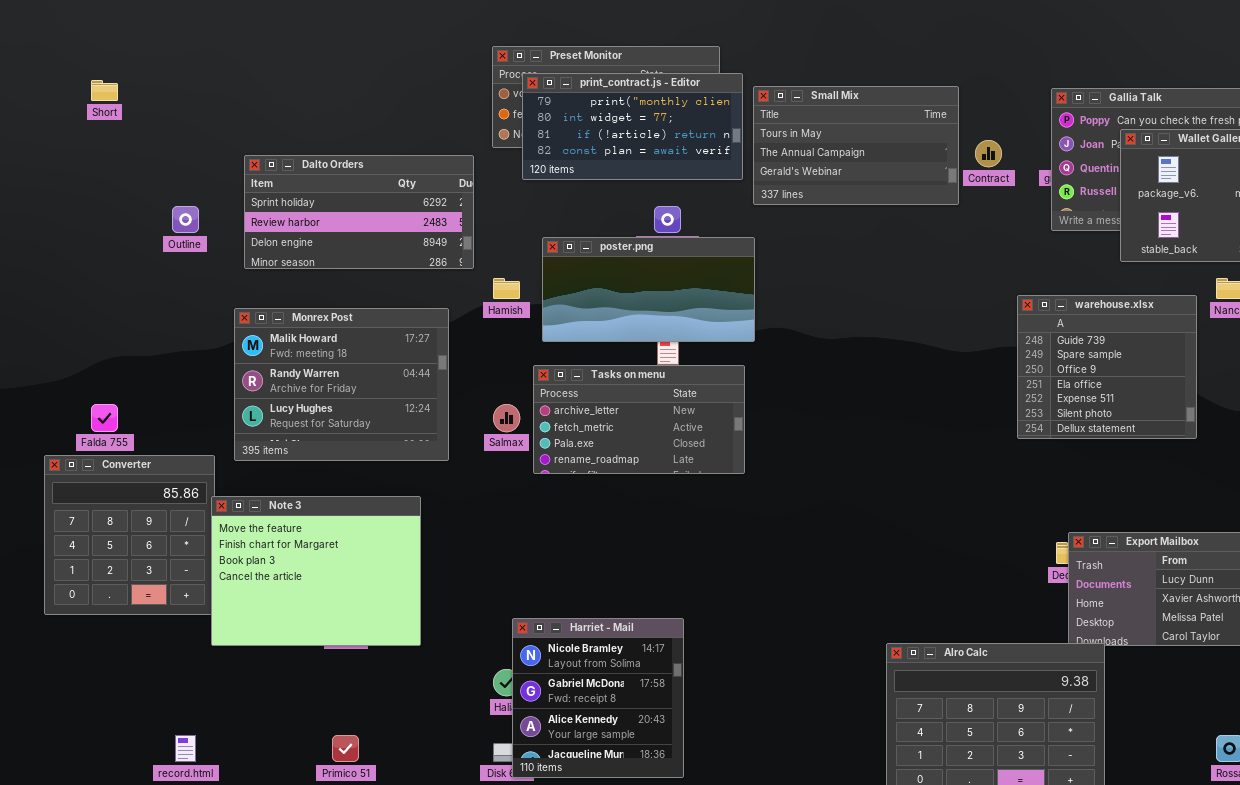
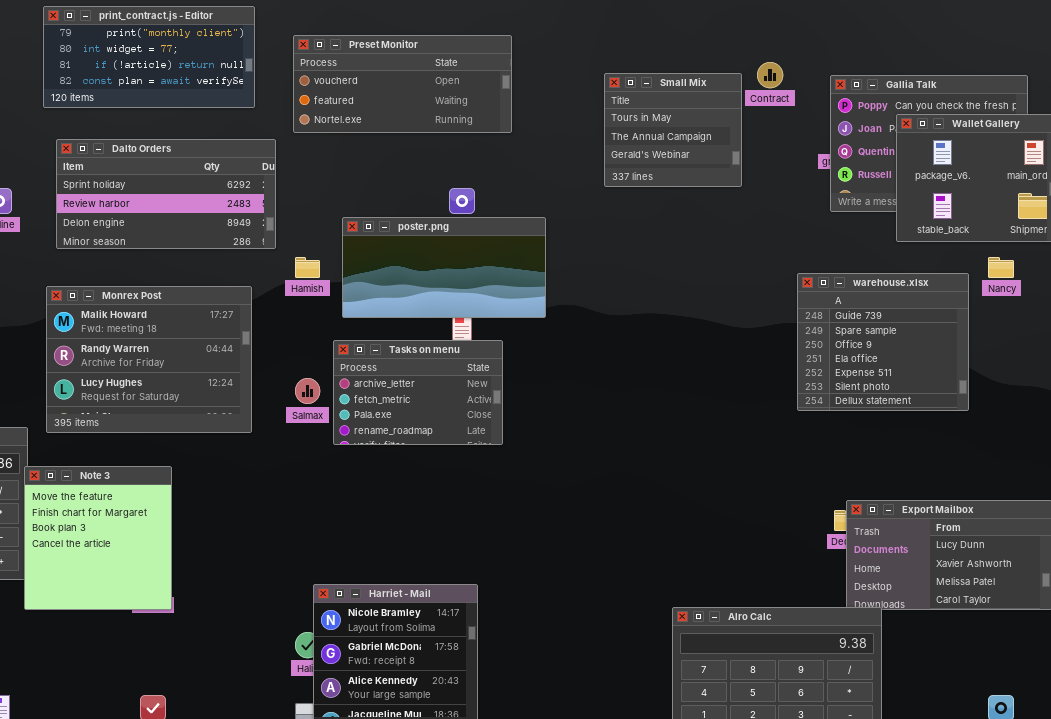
print_contract.js - Editor: [522,73,743,180] -> [43,6,255,108], moved
Small Mix: [753,86,959,205] -> [604,73,742,187], resized
Contract: [975,140,1002,167] -> [757,62,783,88], moved
Tasks on menu: [533,365,745,474] -> [333,340,503,445], resized
Note 3: [211,496,421,646] -> [24,466,172,610], resized

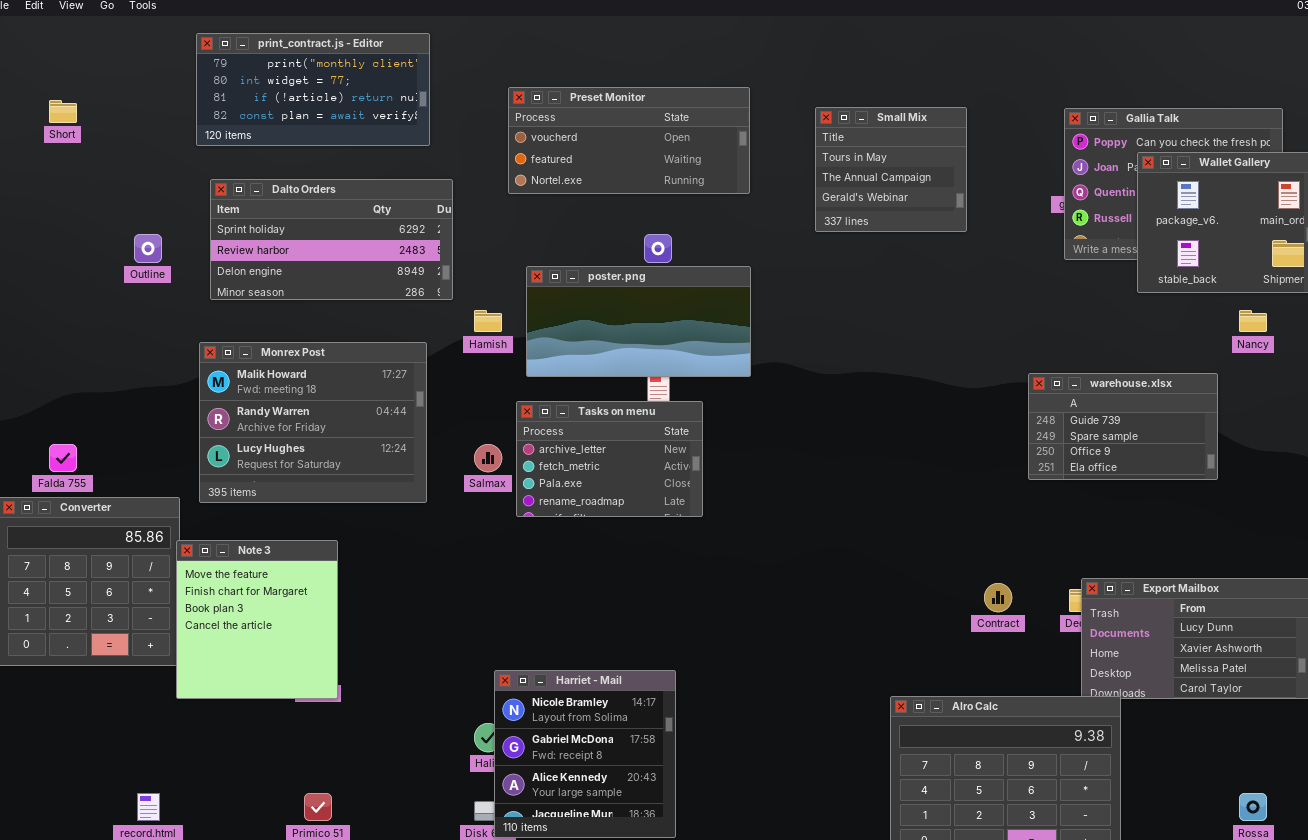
Preset Monitor: [293,35,512,133] -> [508,87,750,194], moved
Contract: [757,62,783,88] -> [984,583,1012,612], moved
warehouse.xlsx: [797,273,969,411] -> [1028,373,1218,480], resized

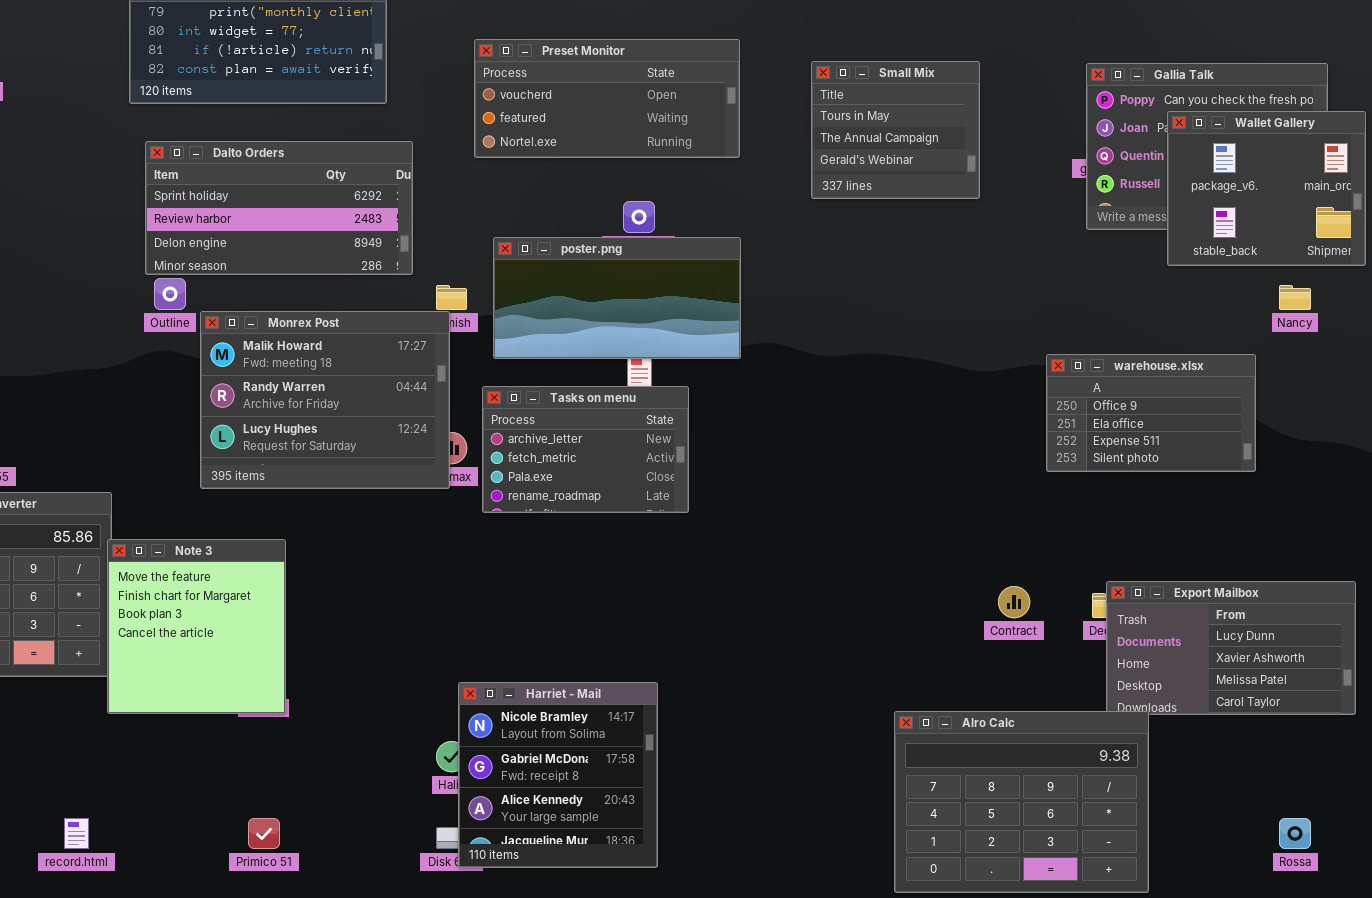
Outline: [134,234,162,263] -> [154,278,186,310], moved
Monrex Post: [199,342,427,503] -> [200,311,450,489], moved
warehouse.xlsx: [1028,373,1218,480] -> [1046,354,1256,472], scrolled down 2 rows

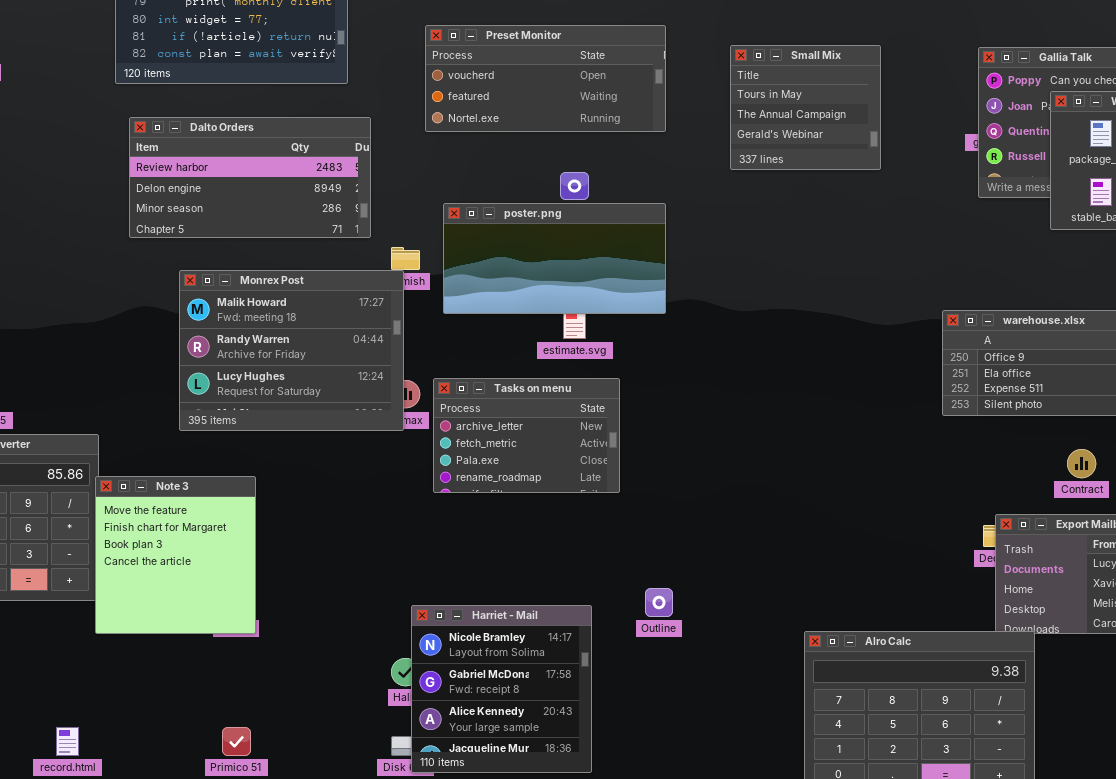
Dalto Orders: [145,141,413,275] -> [129,117,371,238], scrolled down 1 row
Outline: [154,278,186,310] -> [645,588,673,617], moved
Tasks on menu: [482,386,689,513] -> [433,378,620,493], moved
Contract: [998,586,1030,618] -> [1067,449,1096,478], moved

